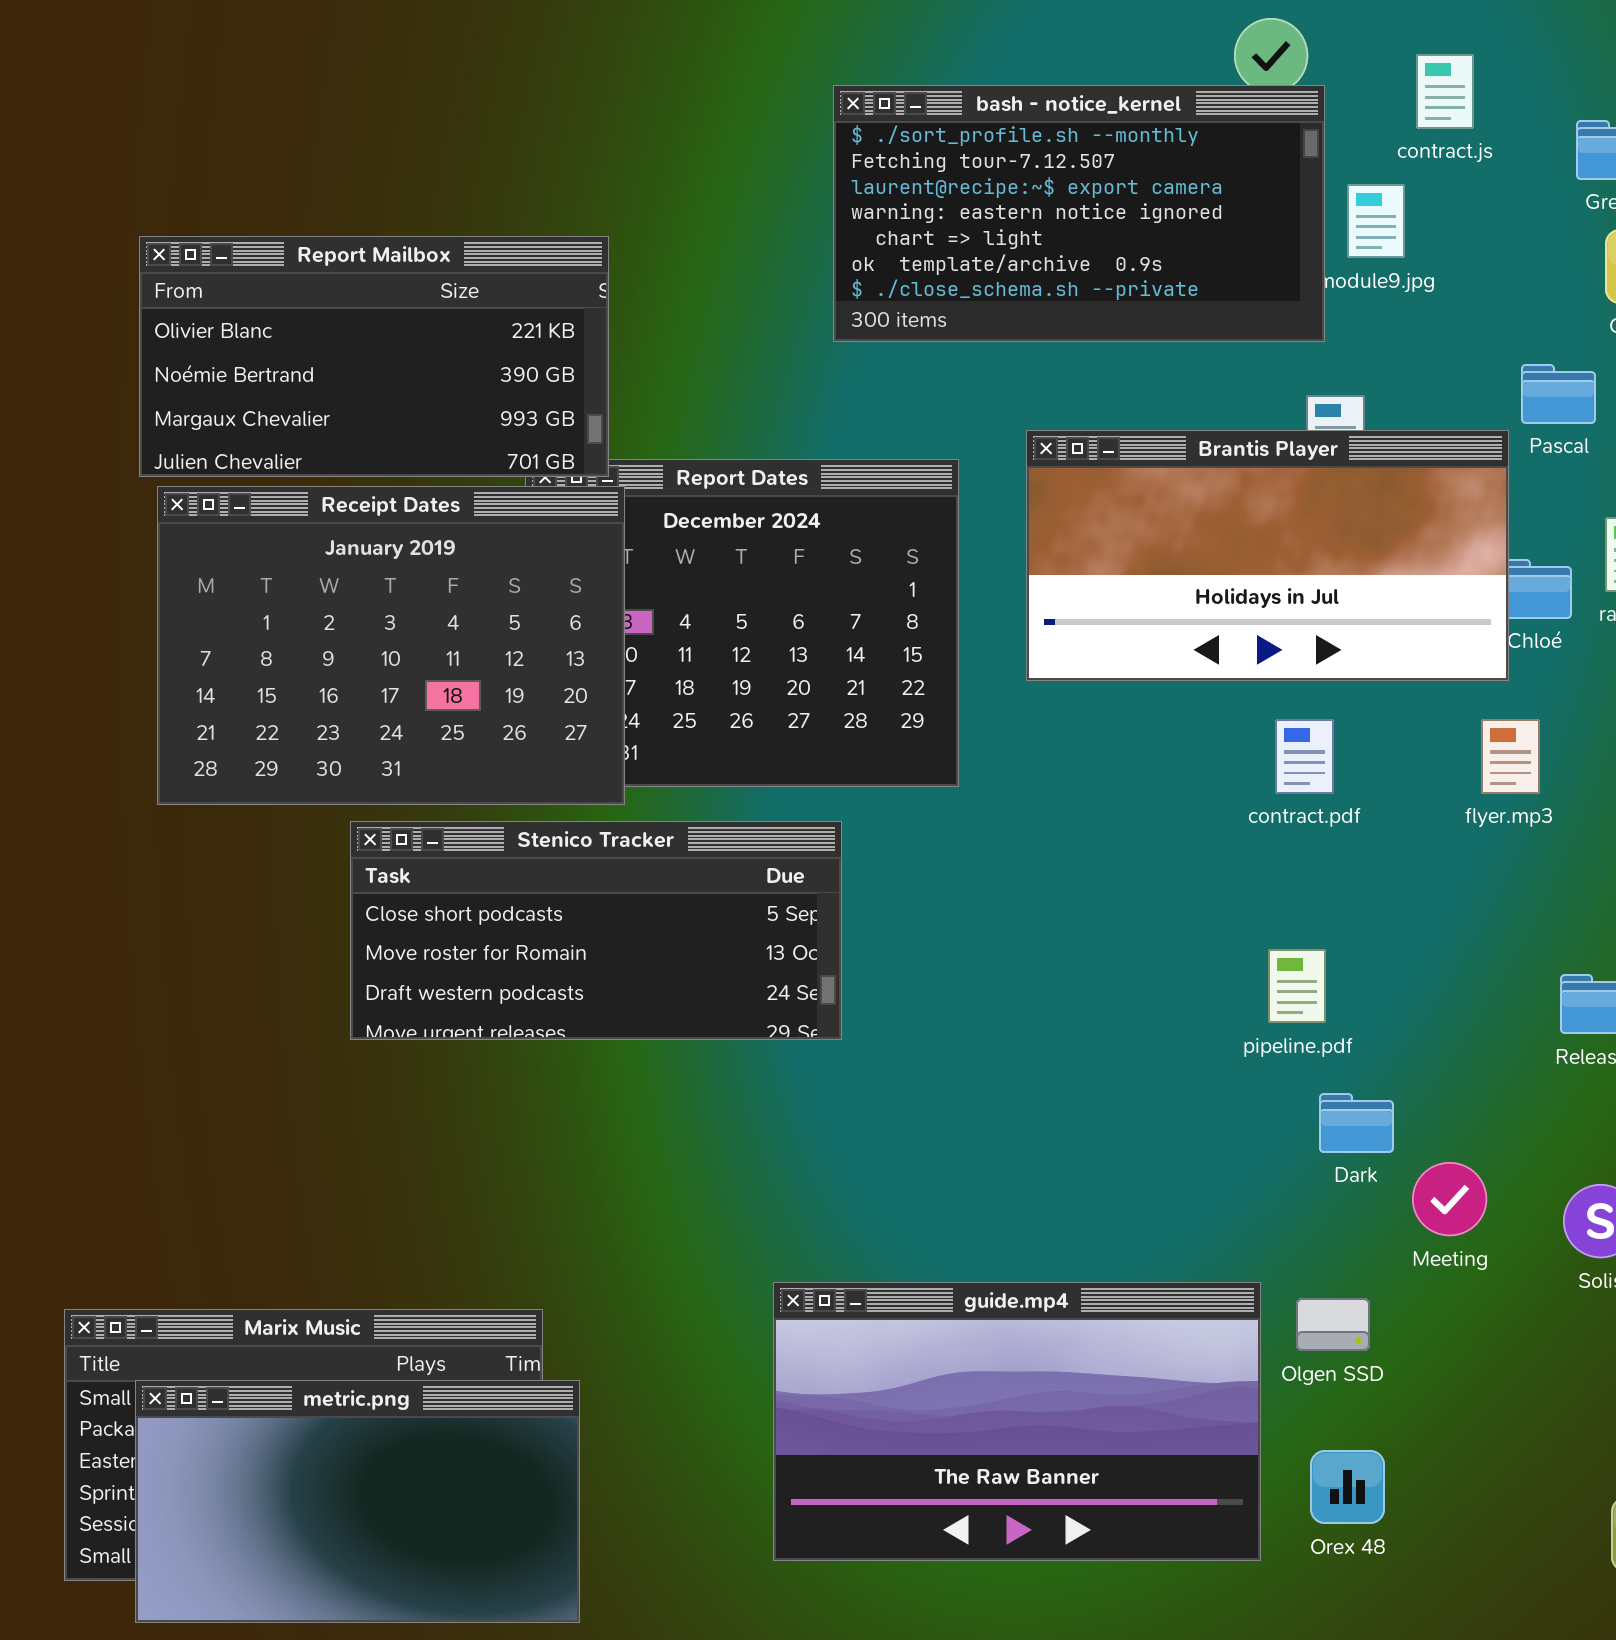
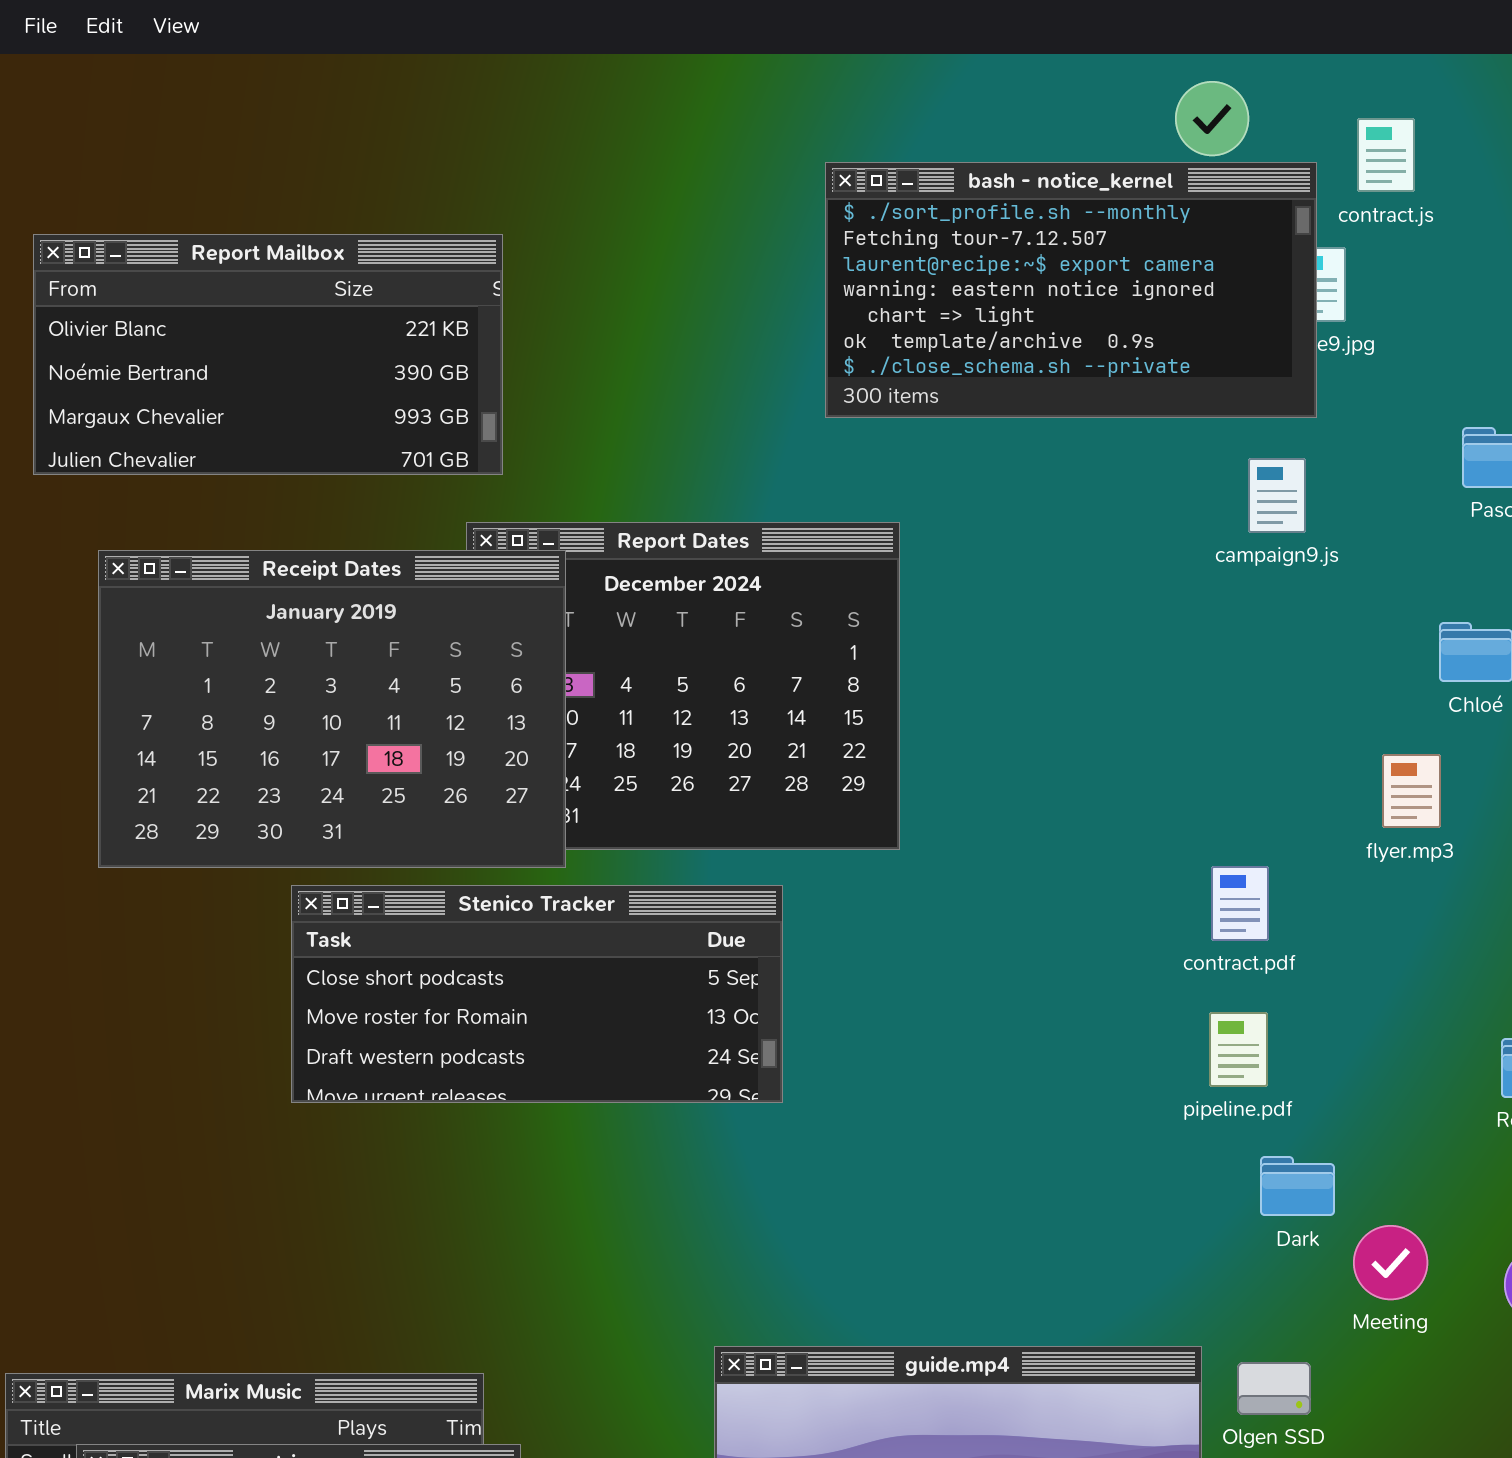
bash - notice_kernel: [833,85,1325,342] -> [825,162,1317,418], moved
Report Mailbox: [139,236,609,477] -> [33,234,503,475], moved
Brantis Player: [1026,430,1509,681] -> none, closed
contract.pdf: [1275,719,1334,794] -> [1211,866,1269,941], moved
flyer.mp3: [1481,719,1540,794] -> [1382,754,1441,828], moved

